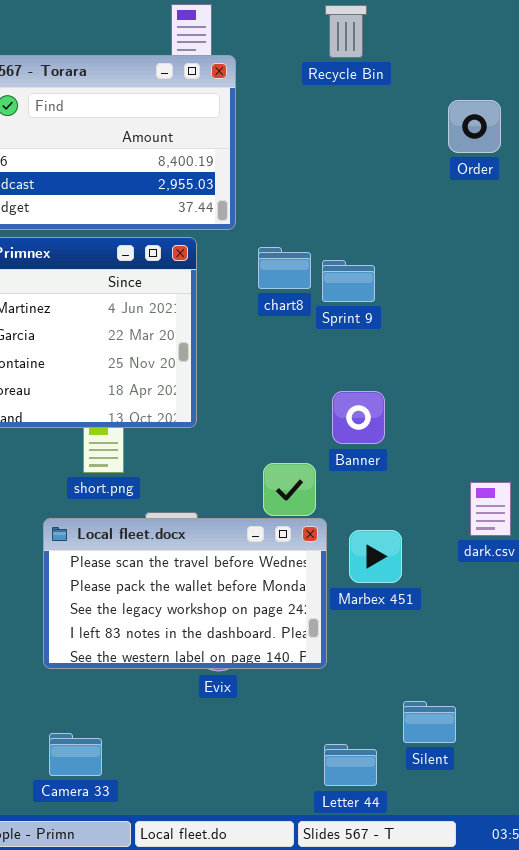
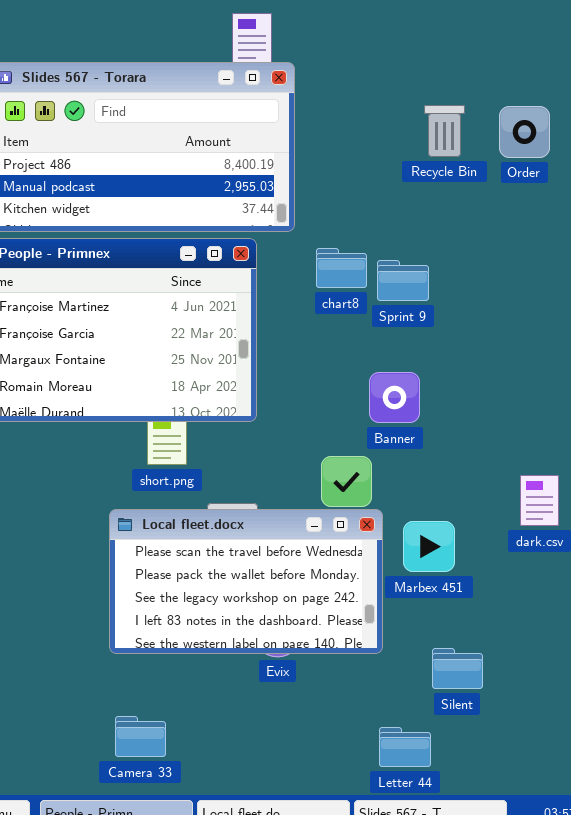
Recycle Bin: [325,5,367,58] -> [424,105,465,157], moved
Banner: [332,391,385,444] -> [369,372,420,423], moved
Silent: [403,701,456,743] -> [432,648,483,689], moved

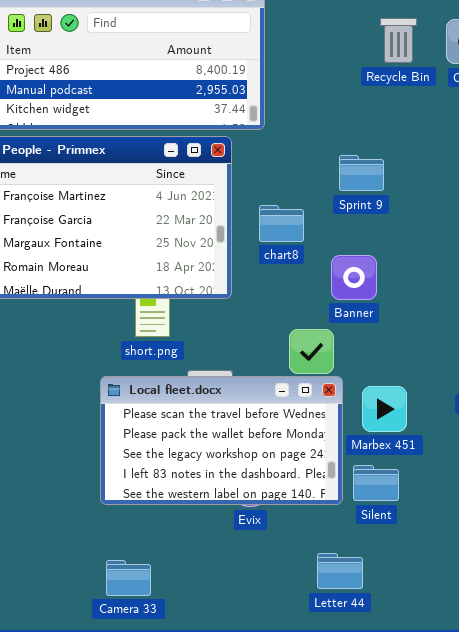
chart8: [316,248,367,288] -> [259,205,304,242], moved
Silent: [432,648,483,689] -> [353,465,399,501], moved
Letter 44: [379,727,431,767] -> [317,553,363,589], moved

